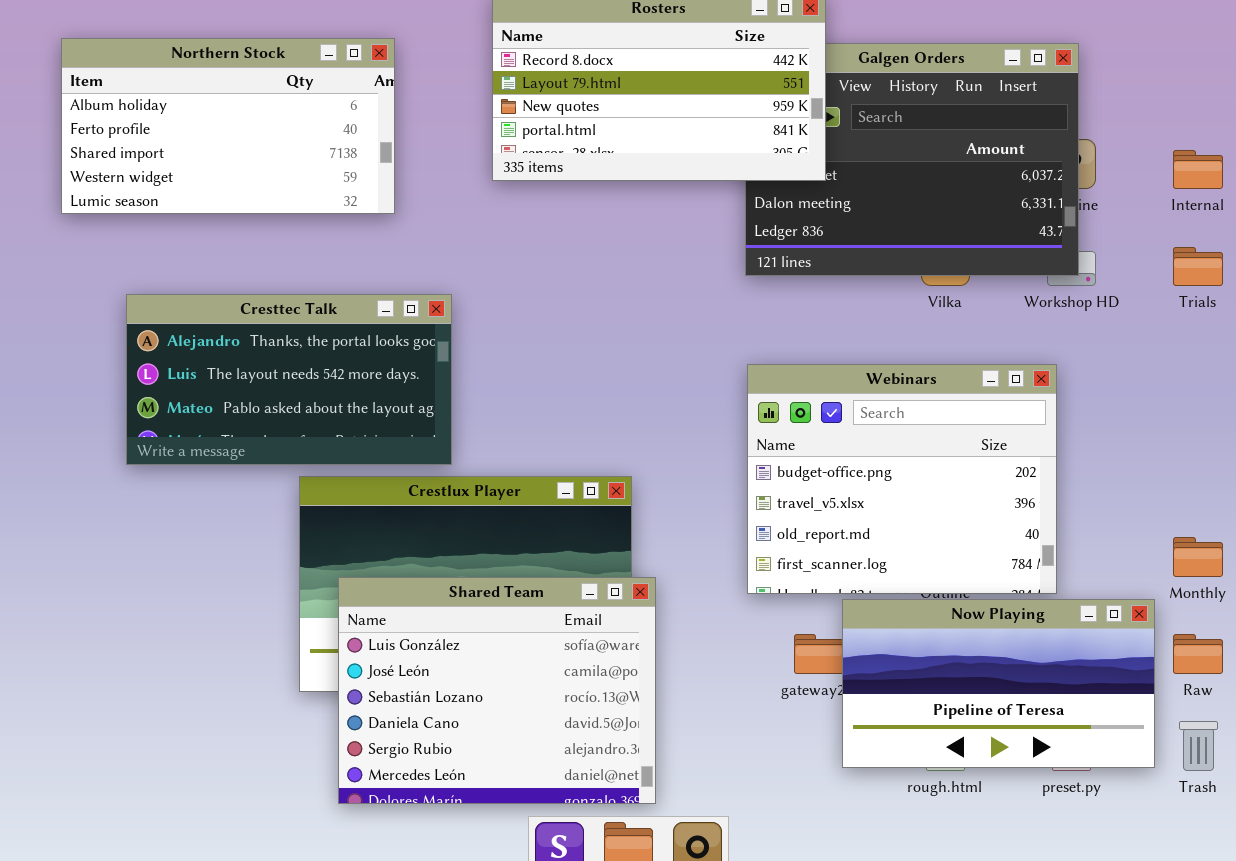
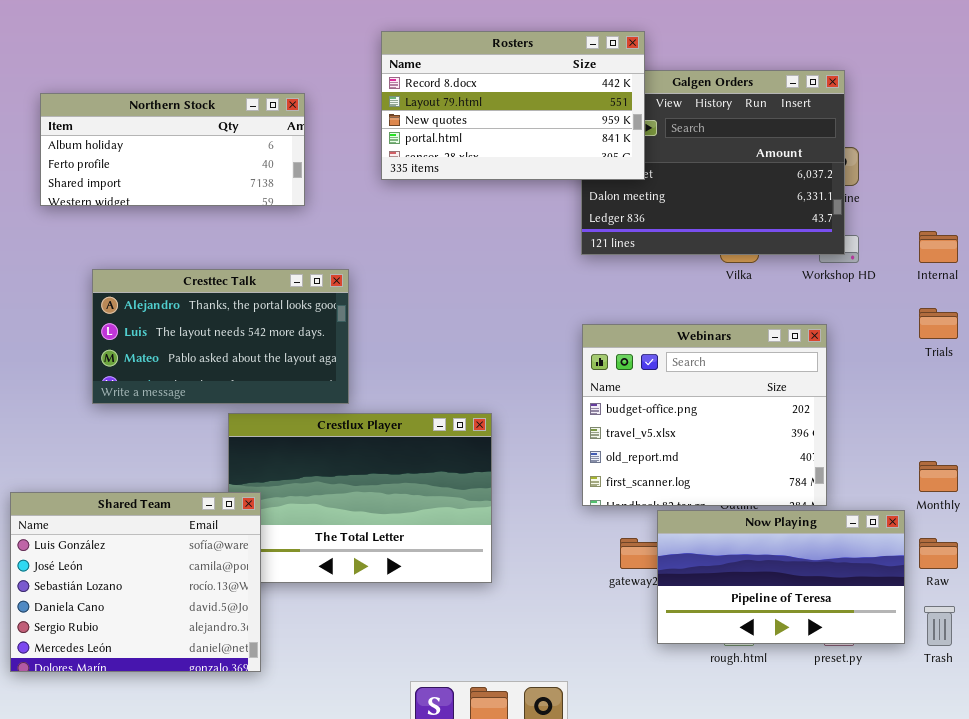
Northern Stock: [61,38,395,214] -> [40,93,305,206], resized
Internal: [1173,150,1223,189] -> [919,231,958,263], moved
Trials: [1173,247,1223,286] -> [919,308,958,339], moved
Shared Team: [338,577,656,804] -> [10,492,261,672], moved

